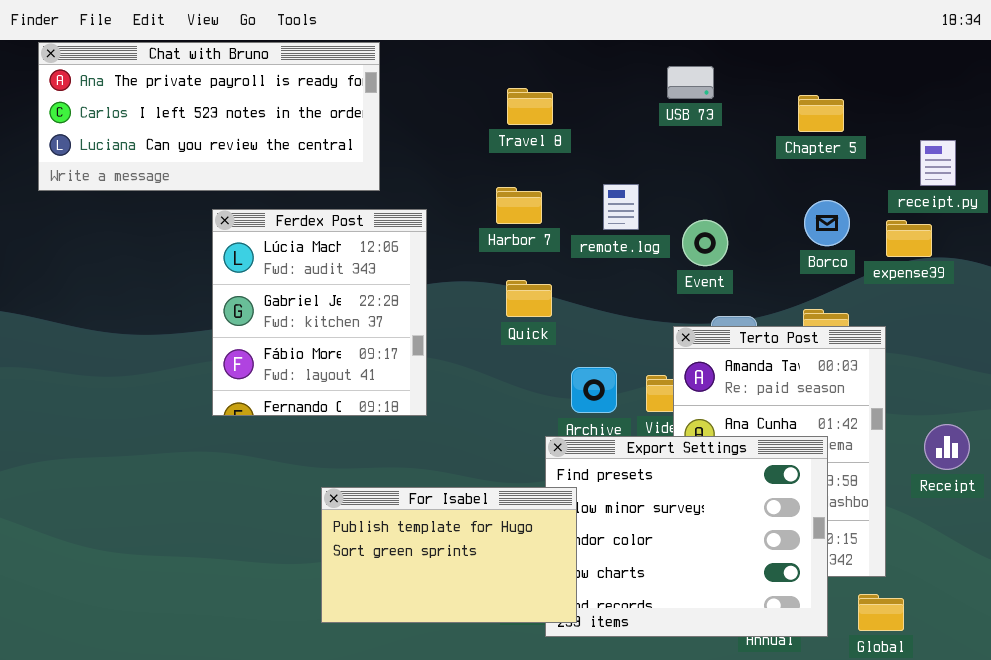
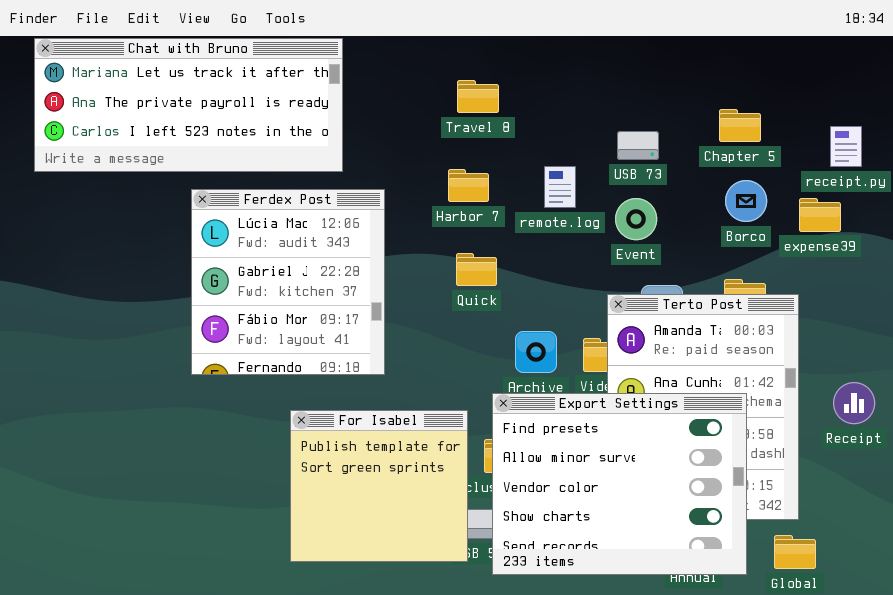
Chat with Bruno: [38,42,380,191] -> [34,38,343,172], scrolled up 1 row
USB 73: [667,66,714,99] -> [617,131,659,160], moved
Chapter 5: [798,95,844,132] -> [719,109,761,142], moved
For Isabel: [321,487,577,623] -> [290,410,468,562], resized

